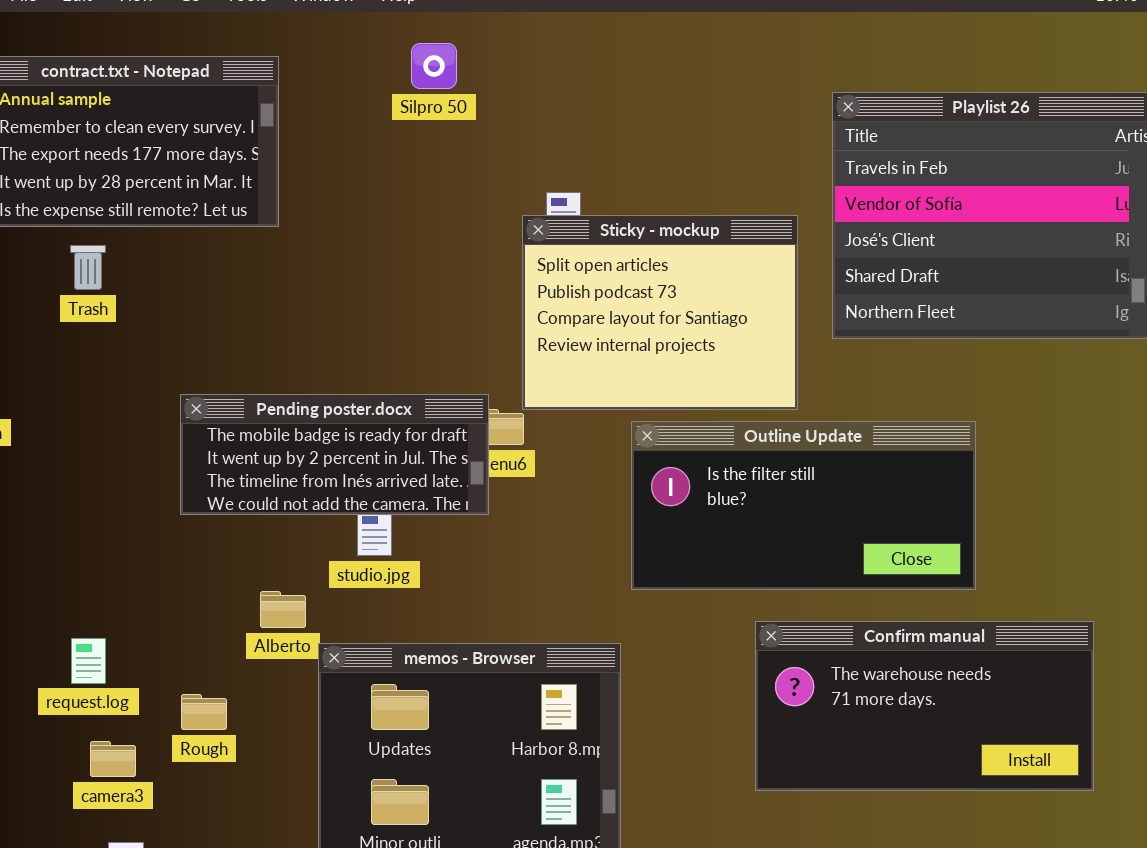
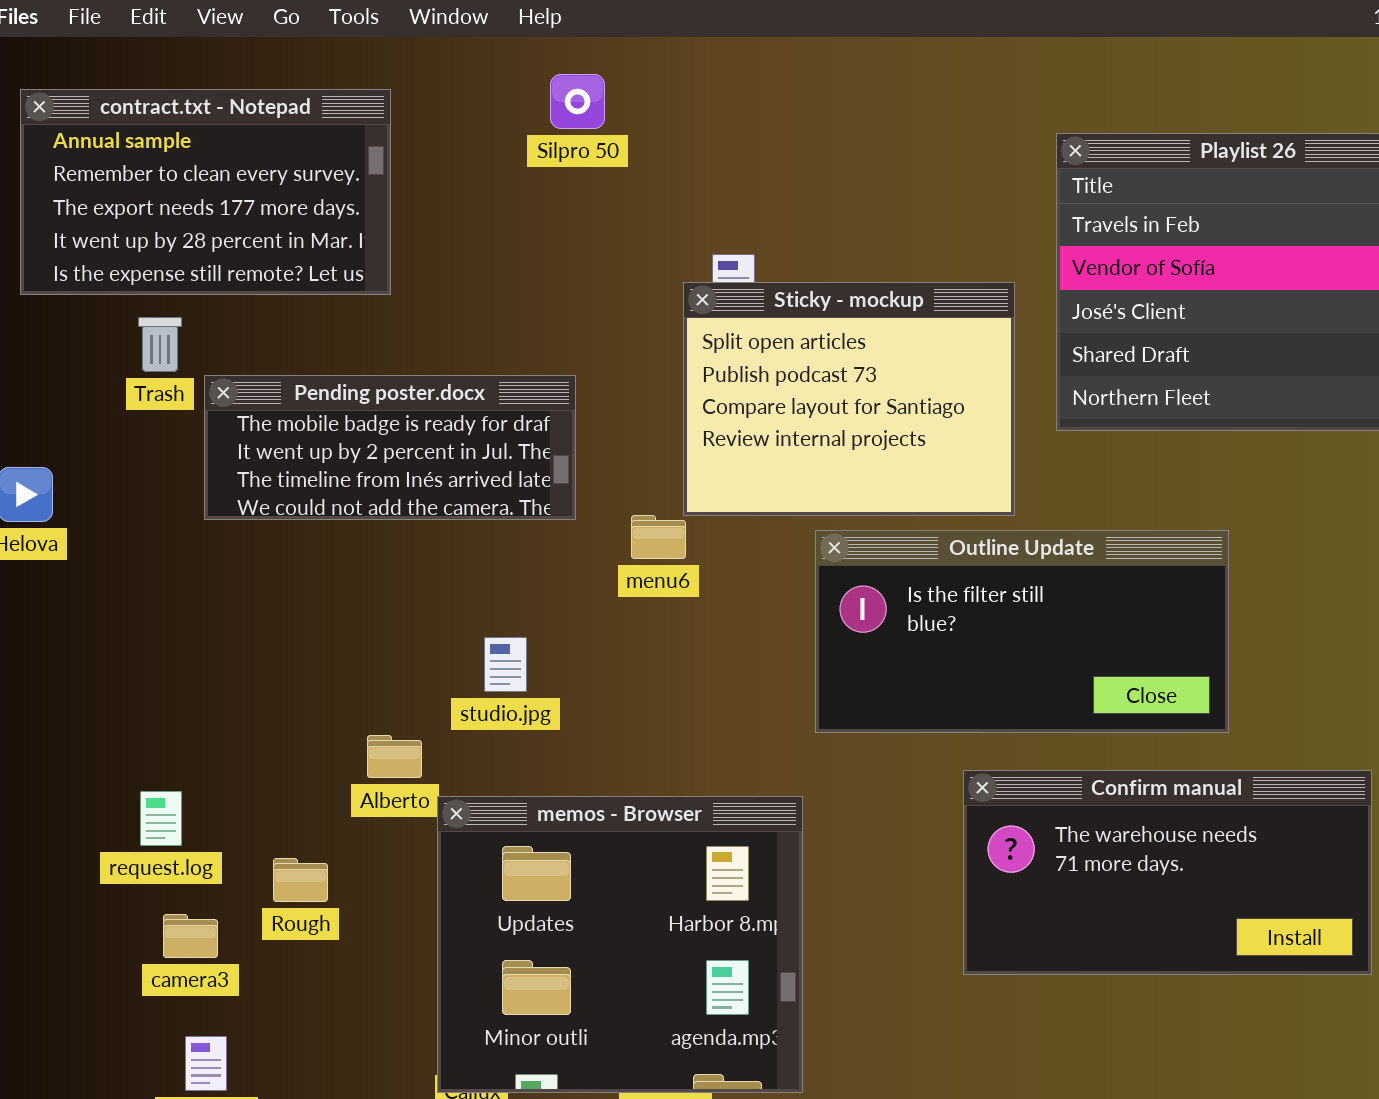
Pending poster.docx: [180,394,489,515] -> [204,375,576,520], moved

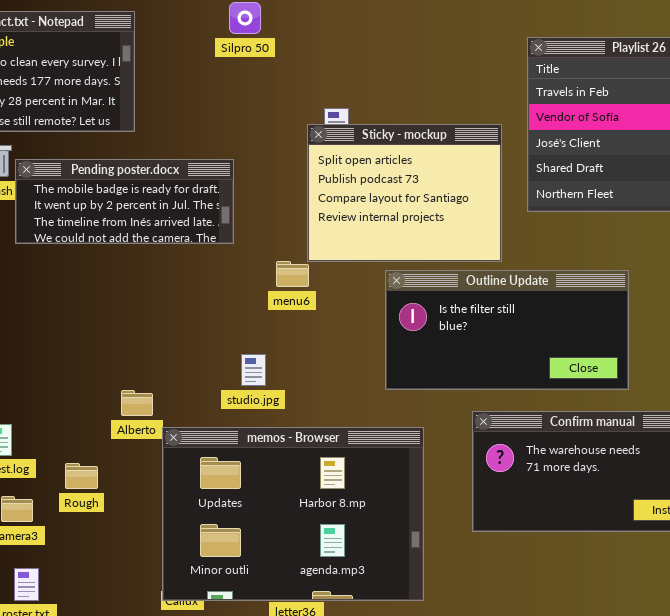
Pending poster.docx: [204,375,576,520] -> [15,159,234,244], moved
studio.jpg: [484,637,527,692] -> [241,354,266,386], moved
memos - Browser: [437,796,803,1093] -> [162,427,424,601], resized

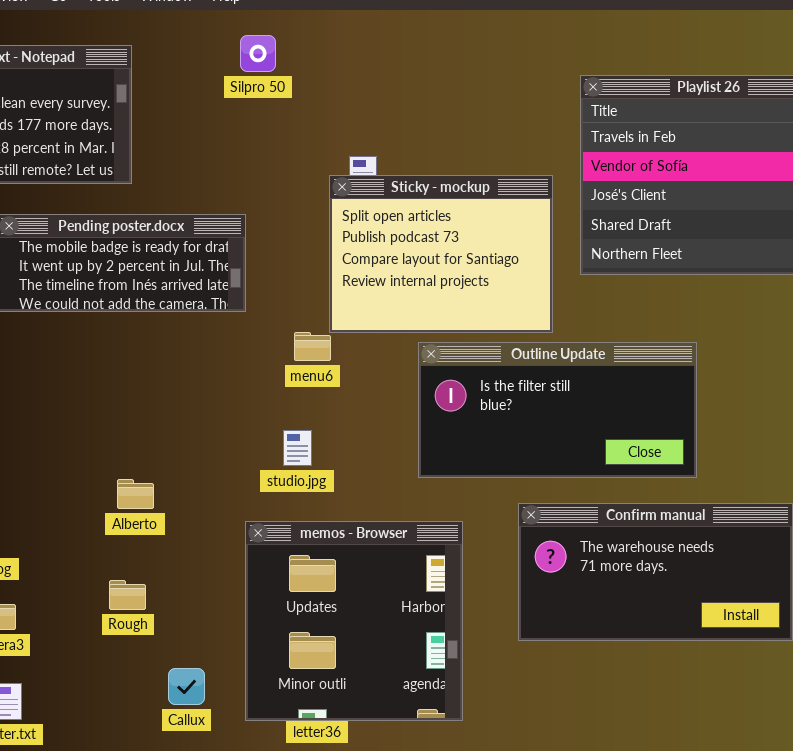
studio.jpg: [241,354,266,386] -> [283,430,312,466], moved
memos - Browser: [162,427,424,601] -> [245,521,463,721], resized
Rough: [65,463,98,489] -> [109,580,146,610], moved

